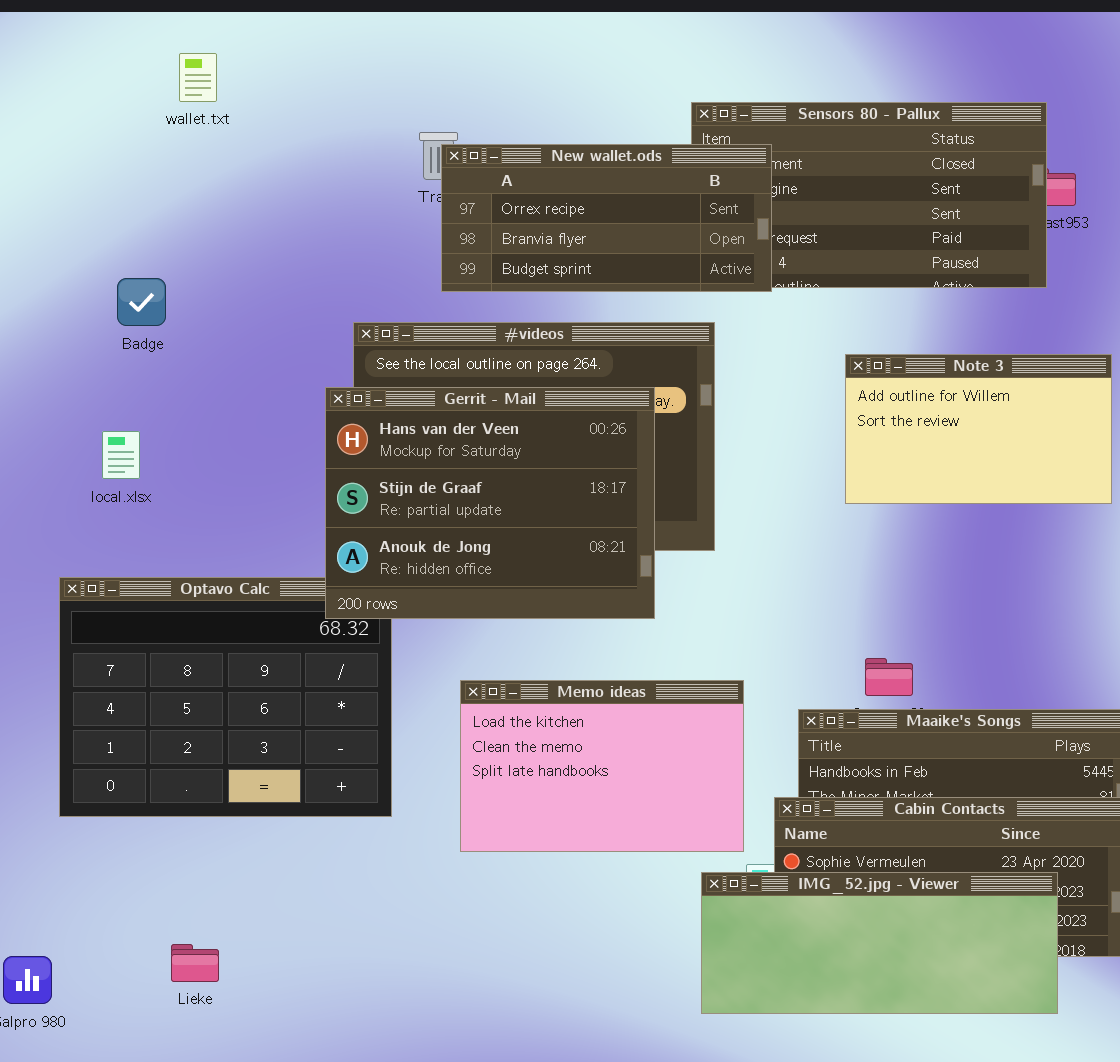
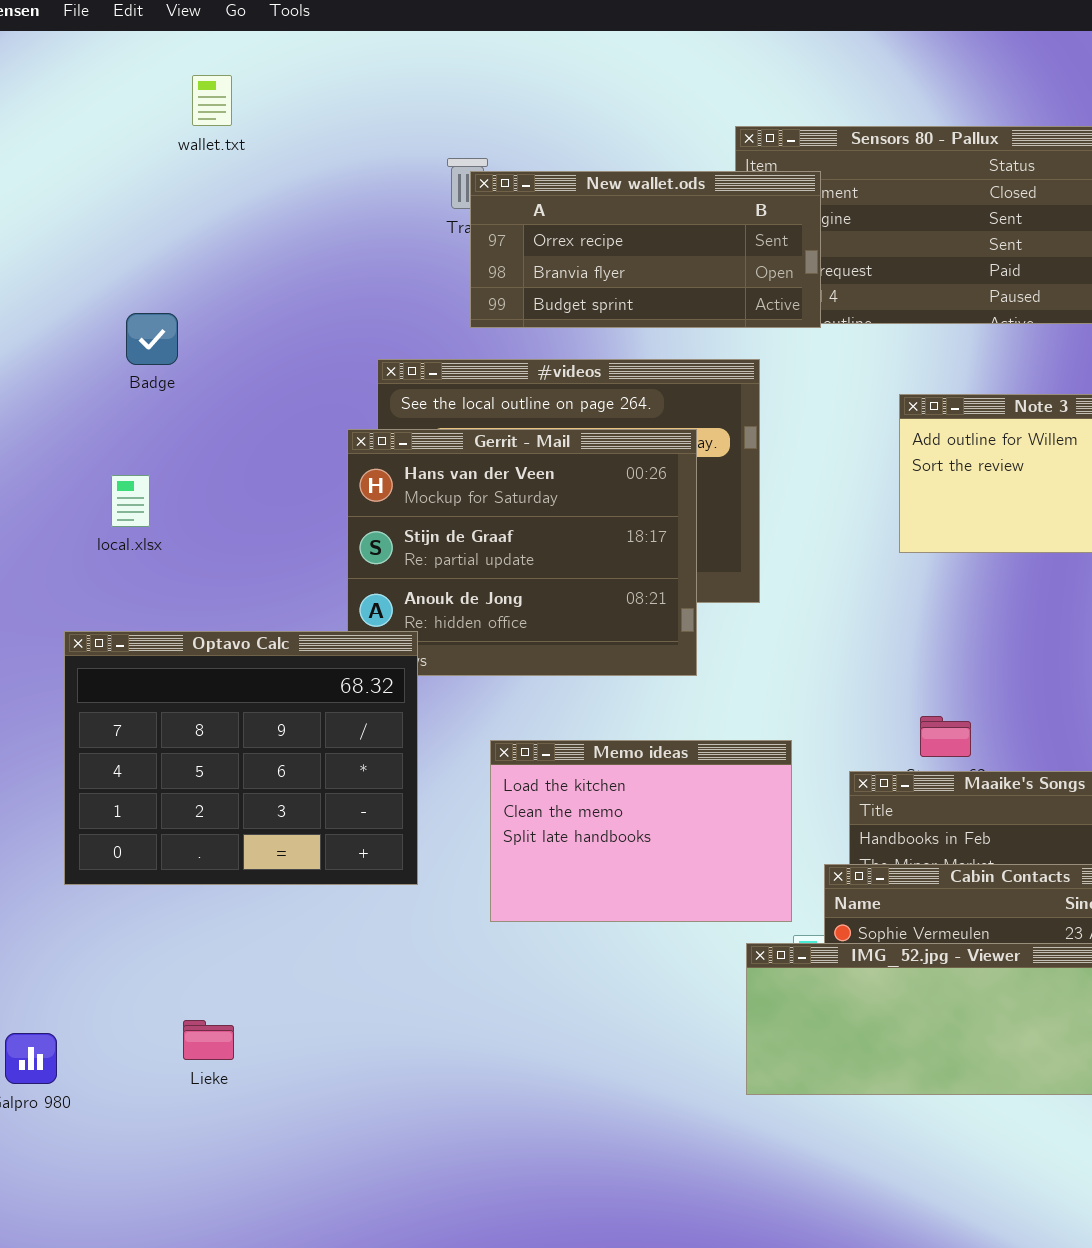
Optavo Calc: [59,577,392,817] -> [64,631,418,885], raised

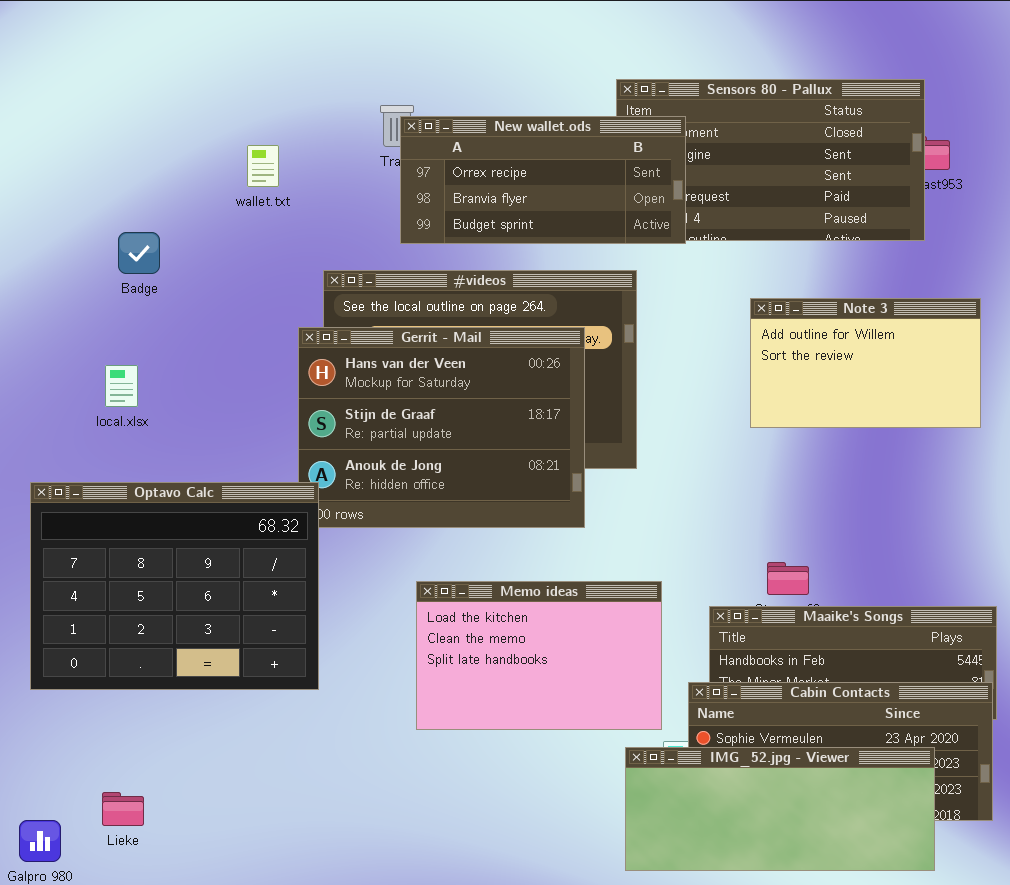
wallet.txt: [192,75,232,126] -> [247,145,279,187], moved
Optavo Calc: [64,631,418,885] -> [30,482,319,690], moved
Lieke: [183,1020,234,1060] -> [102,792,144,826], moved

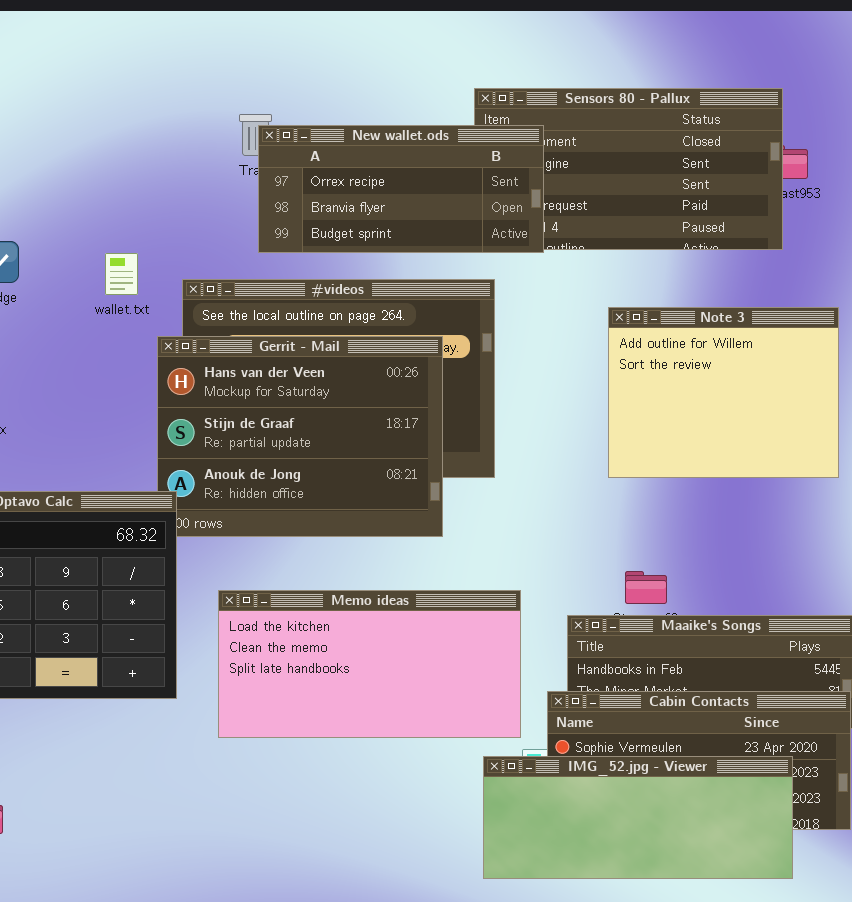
wallet.txt: [247,145,279,187] -> [105,253,138,295], moved
Note 3: [750,298,981,428] -> [608,307,839,478], resized
Memo ideas: [416,581,662,730] -> [218,590,521,738], resized

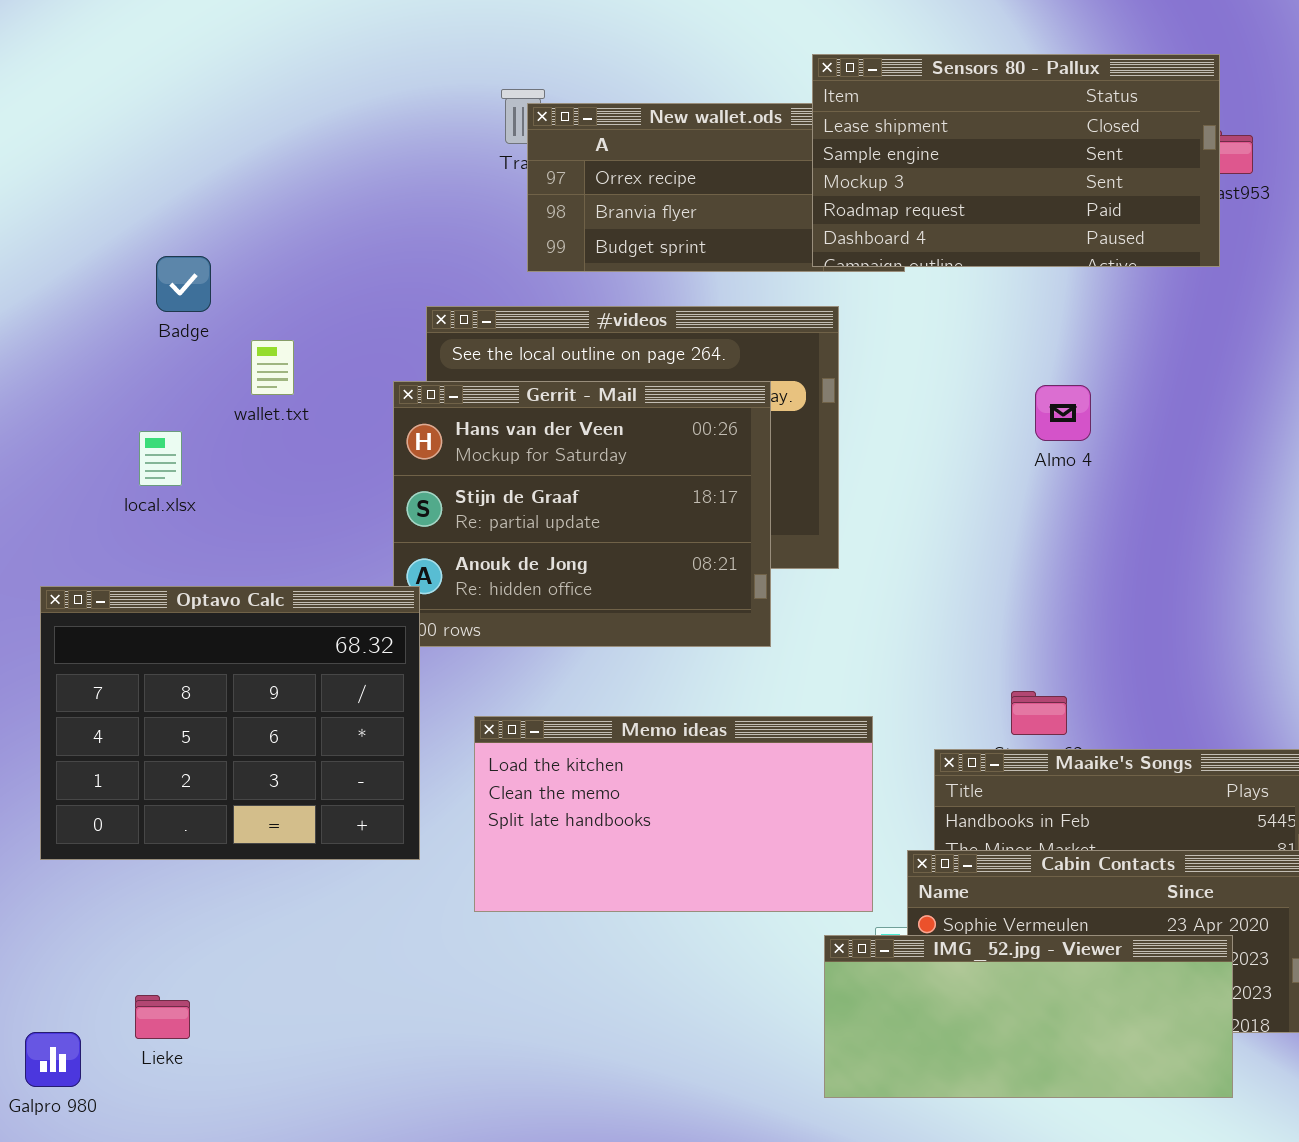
Sensors 80 - Pallux: [474,88,783,250] -> [812,54,1220,267], raised
wallet.txt: [105,253,138,295] -> [251,340,294,395], moved
Note 3: [608,307,839,478] -> none, closed

